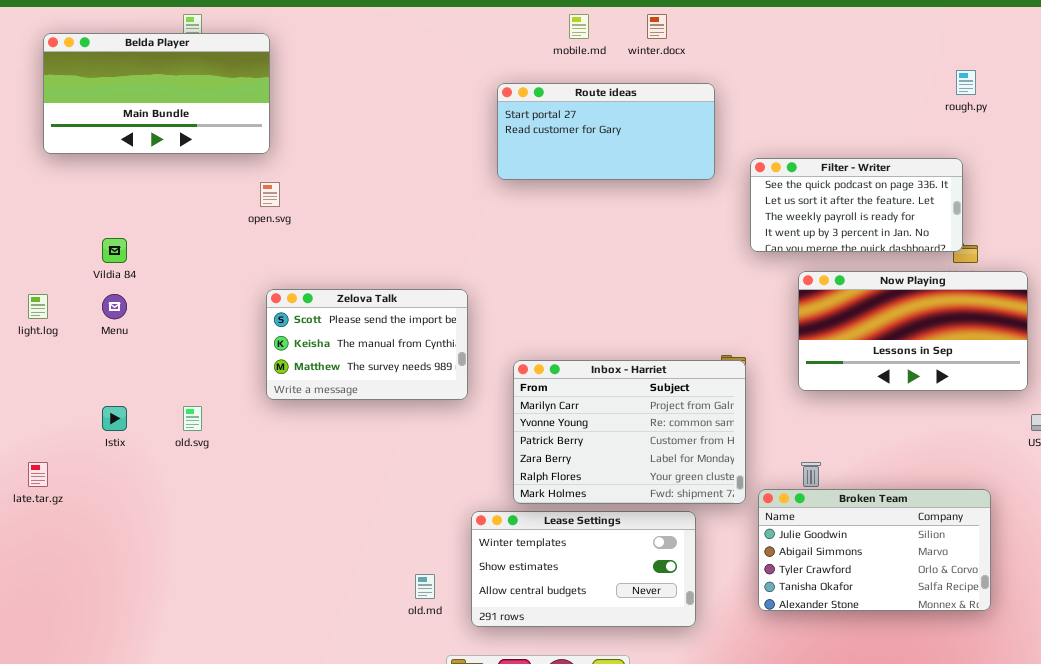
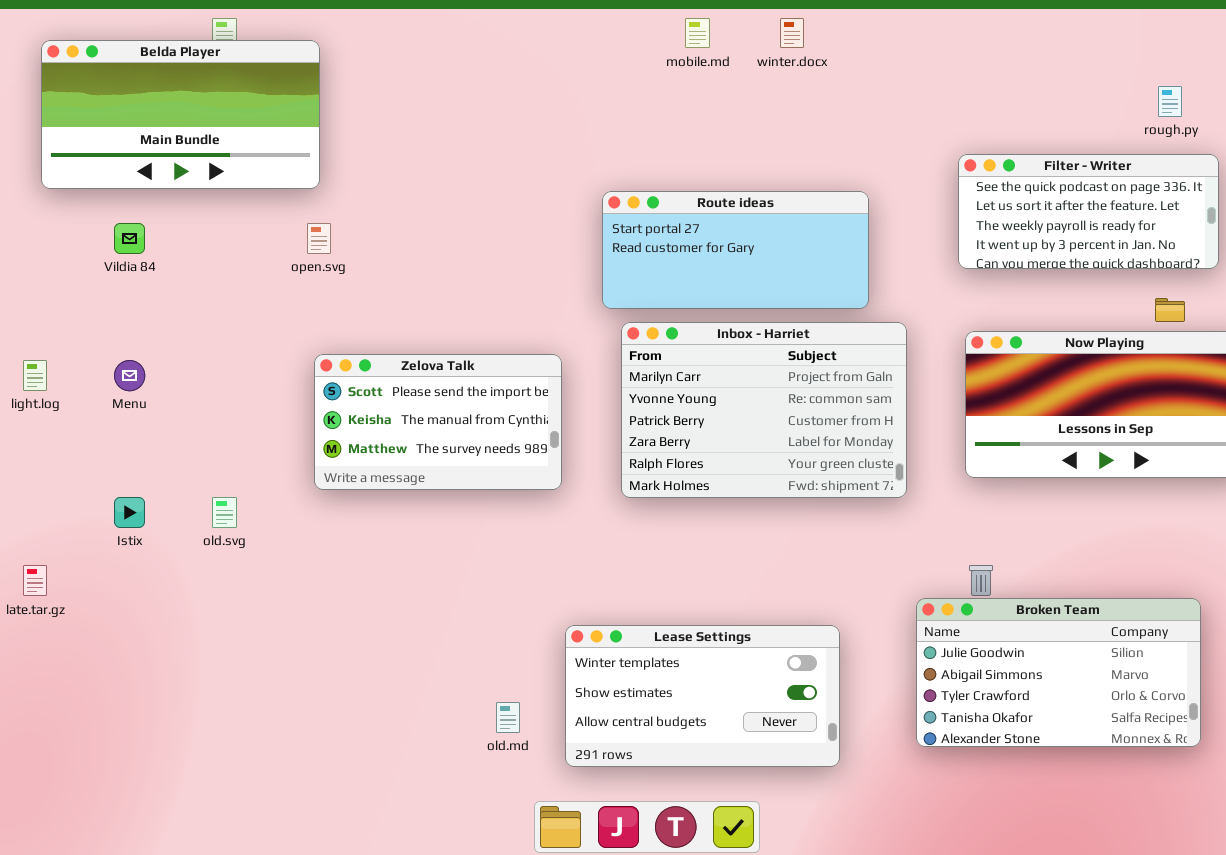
Route ideas: [497,83,715,180] -> [602,191,869,309], moved
Filter - Writer: [750,158,963,252] -> [958,154,1219,269], moved
Vildia 84: [102,238,127,263] -> [114,223,145,254], moved
Inbox - Harriet: [513,360,746,504] -> [621,322,907,498], moved

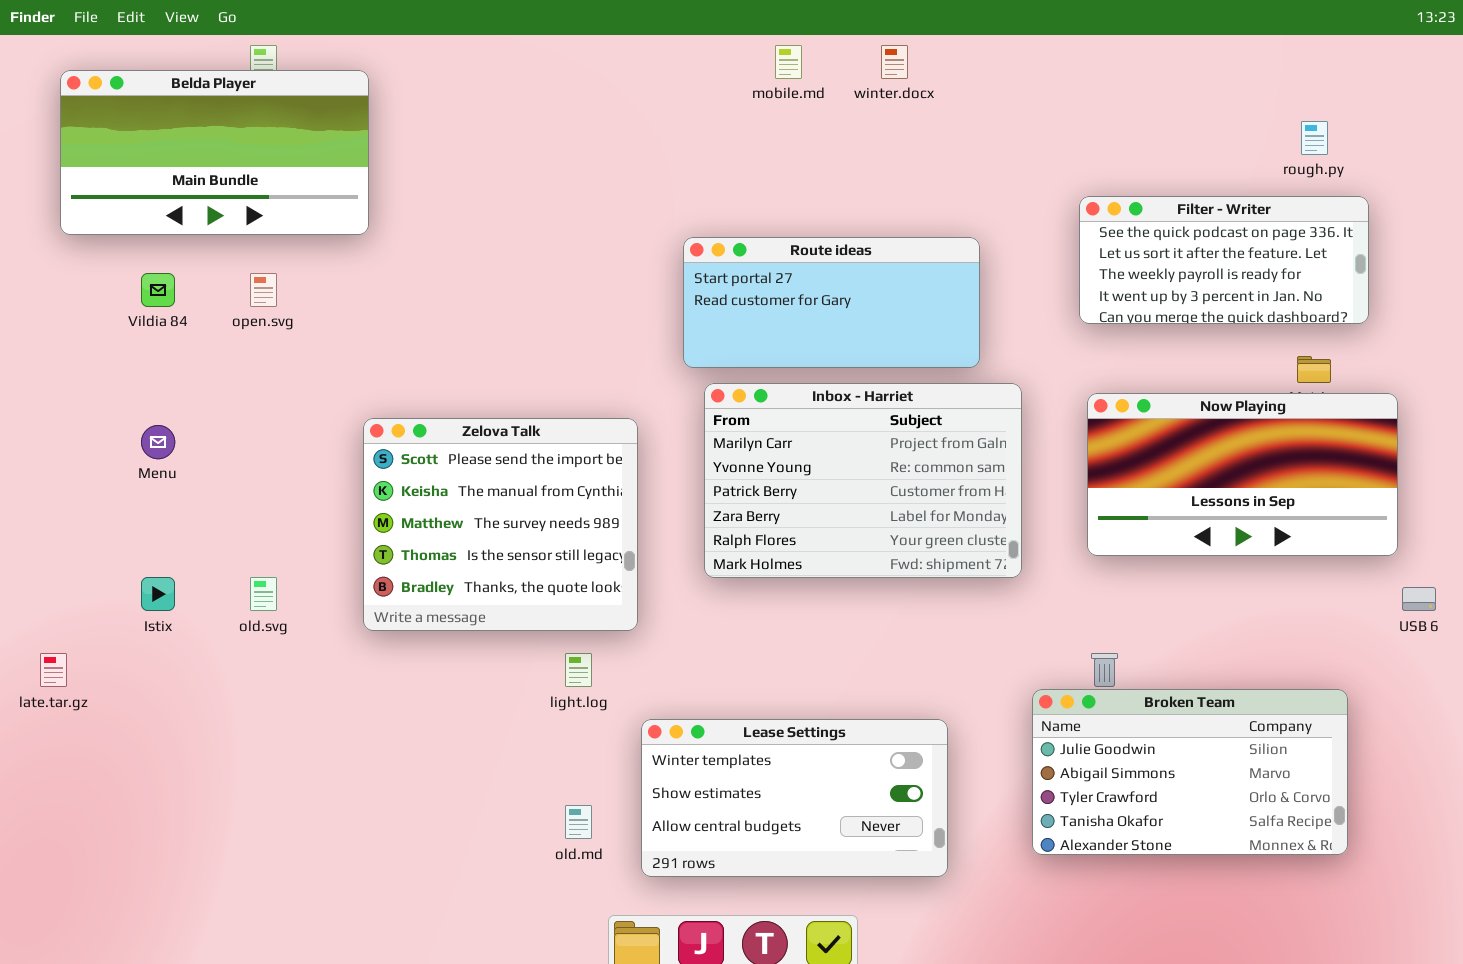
open.svg: [307,223,331,254] -> [250,273,277,307], moved
Zelova Talk: [314,354,562,490] -> [363,418,638,631], resized
light.log: [23,360,47,391] -> [565,653,592,687], moved

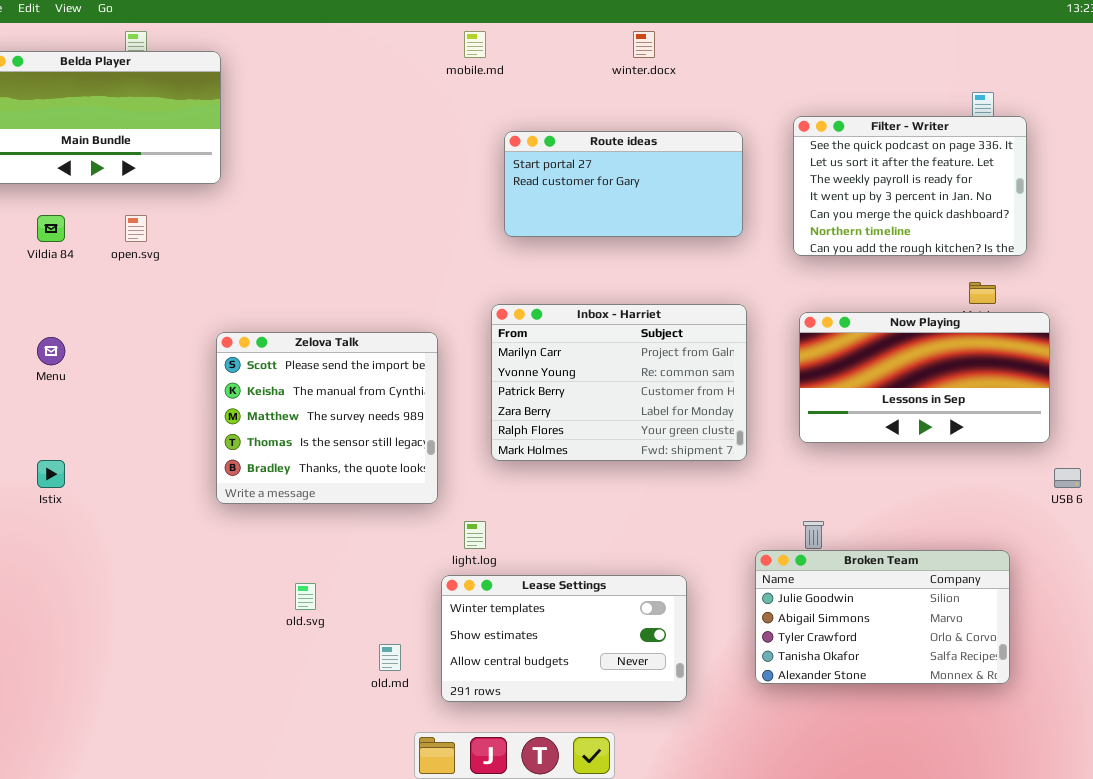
mobile.md: [775,45,802,79] -> [464,31,486,58], moved
Filter - Writer: [1079,196,1369,324] -> [793,116,1027,256], resized
Route ideas: [683,237,980,368] -> [504,131,743,237], moved
old.svg: [250,577,277,611] -> [295,583,316,610], moved
light.log: [565,653,592,687] -> [464,521,486,549], moved

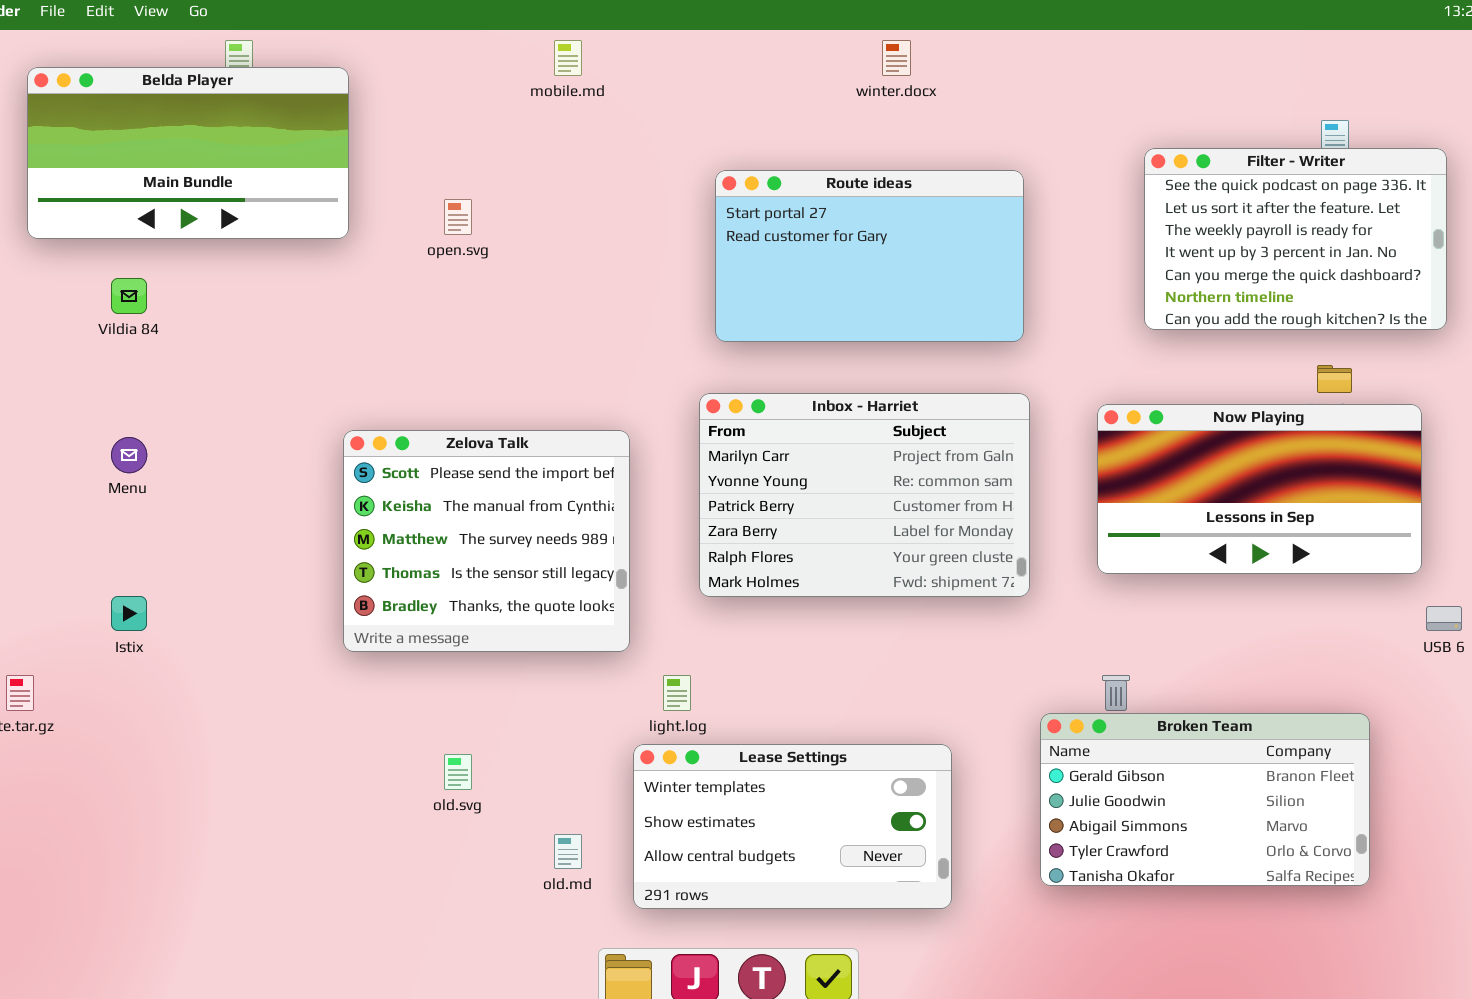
mobile.md: [464,31,486,58] -> [554,40,582,76], moved
Filter - Writer: [793,116,1027,256] -> [1144,148,1447,330], moved
Route ideas: [504,131,743,237] -> [715,170,1024,342], resized
open.svg: [125,215,147,242] -> [444,199,472,235], moved
Broken Team: [755,550,1010,684] -> [1040,713,1370,886], scrolled up 1 row

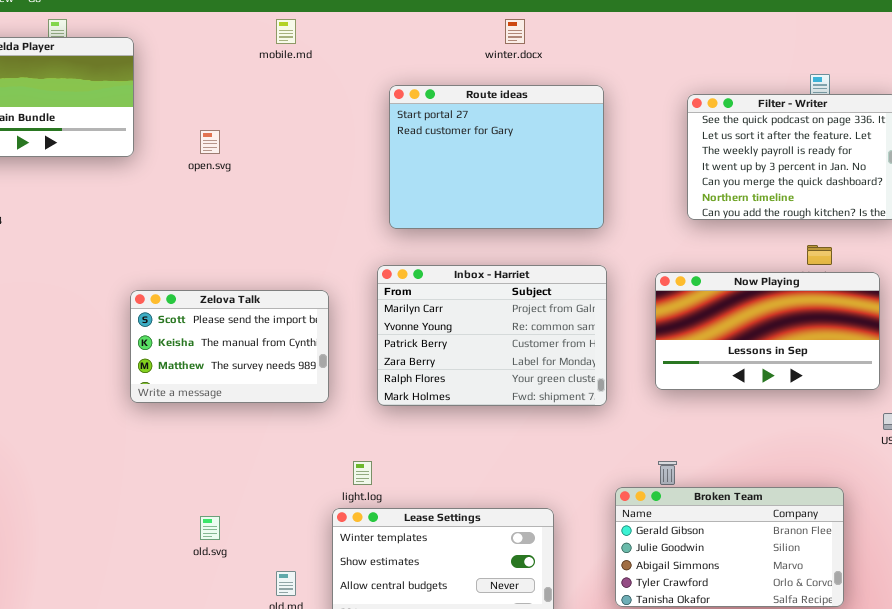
Route ideas: [715,170,1024,342] -> [389,85,604,229], resized
Zelova Talk: [343,430,630,652] -> [130,290,329,403], resized

